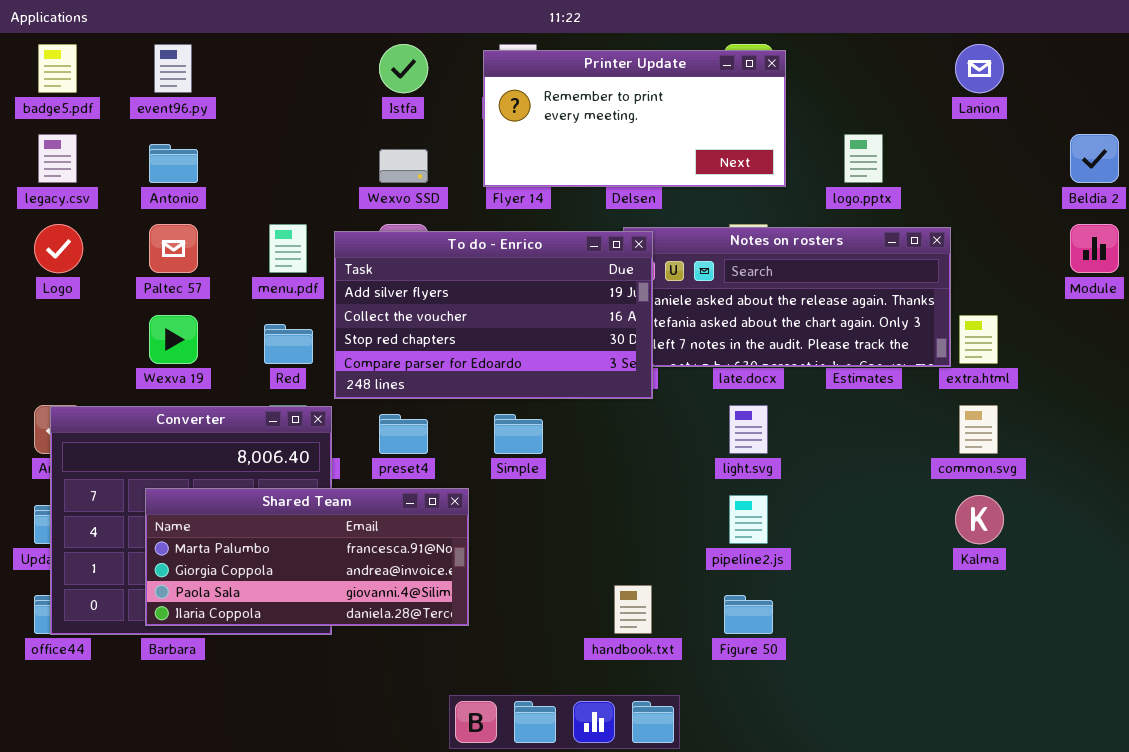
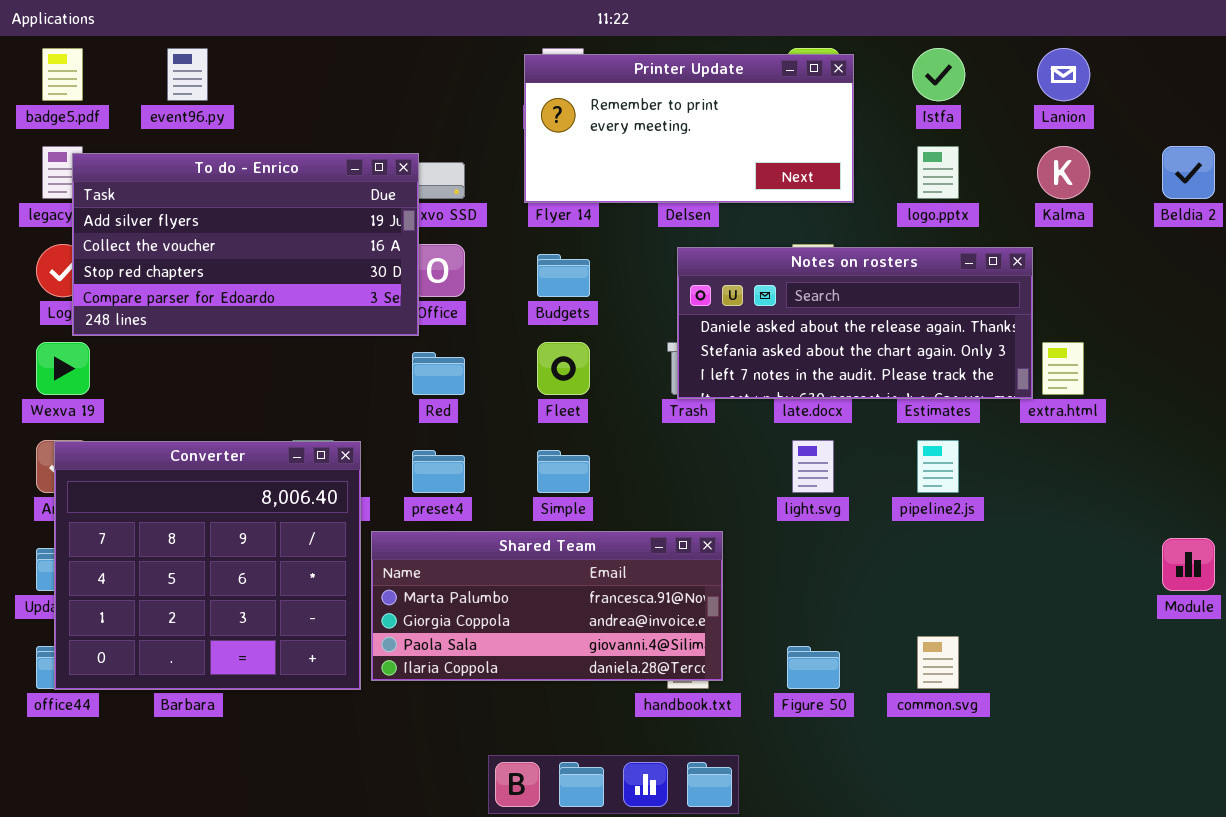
Istfa: [379,44,428,93] -> [912,48,965,101], moved
Module: [1070,224,1119,273] -> [1162,538,1215,591], moved
To do - Enrico: [334,231,653,399] -> [72,153,419,336], moved
Wexva 19: [149,315,198,364] -> [36,342,90,395], moved
Red: [264,324,313,364] -> [412,352,465,395], moved
common.svg: [959,405,998,454] -> [917,636,959,689], moved
Shared Team: [145,488,469,626] -> [371,531,723,681], moved
pipeline2.js: [729,495,768,544] -> [917,440,959,493], moved
Kalma: [955,495,1004,544] -> [1037,146,1090,199], moved

